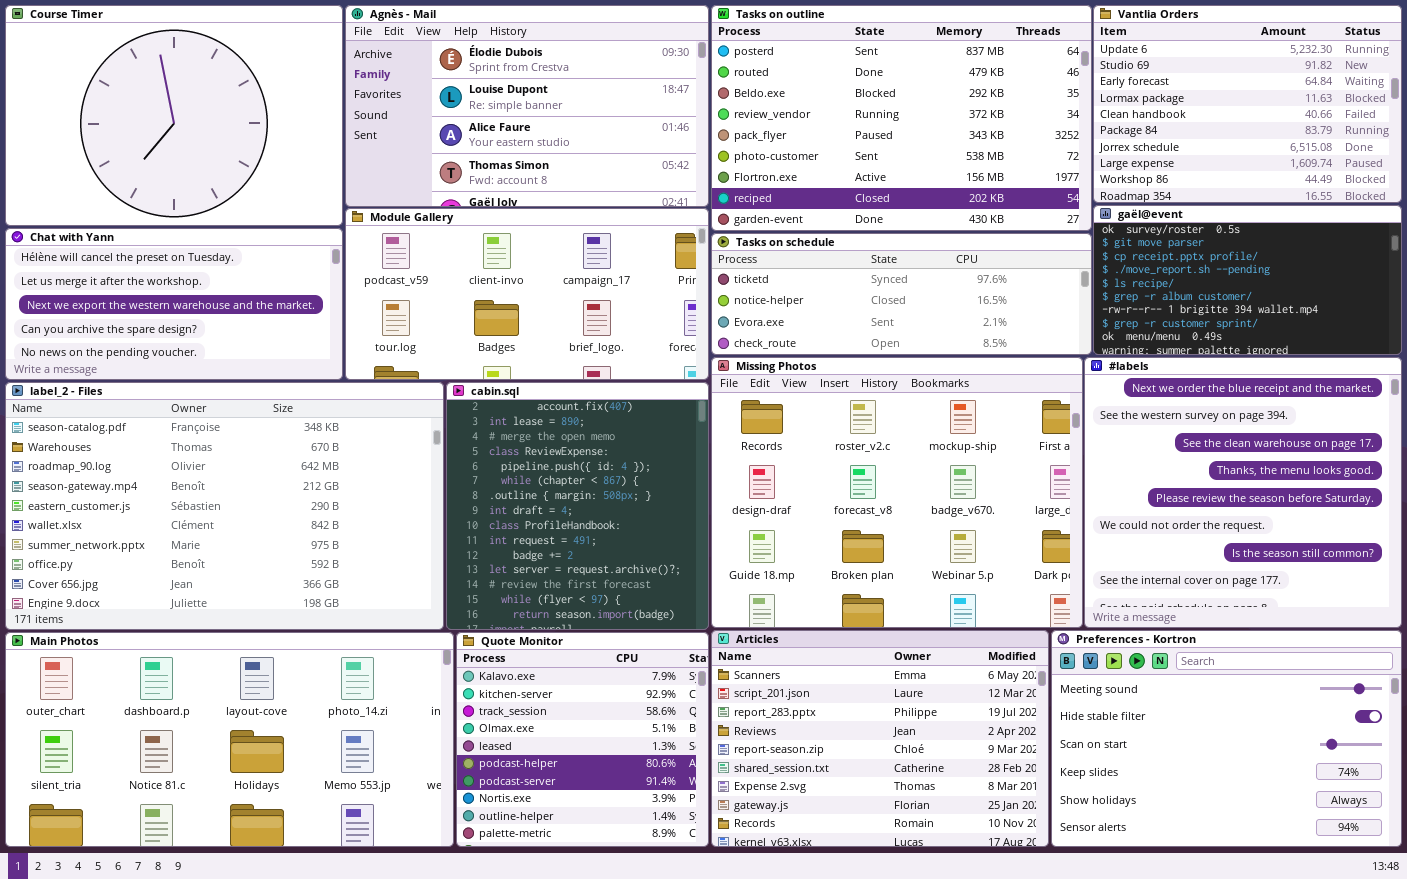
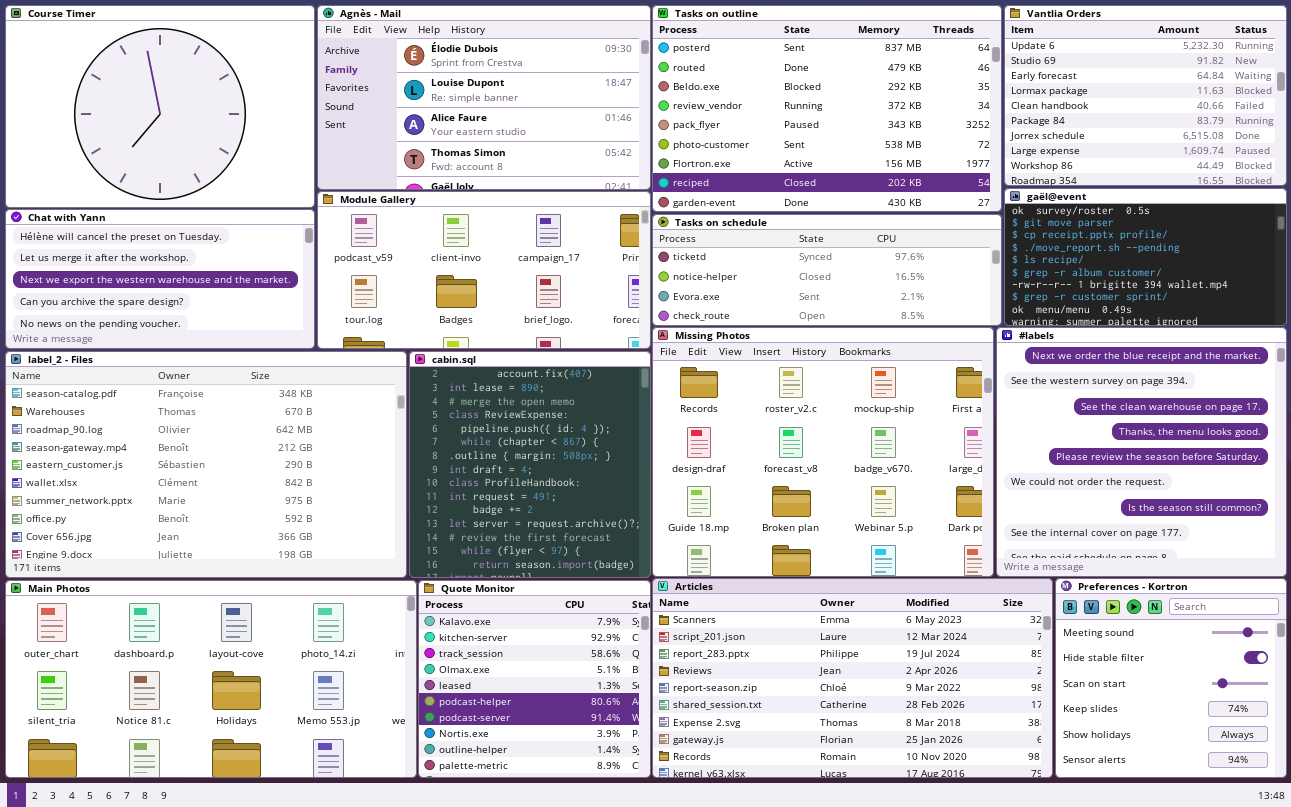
Articles: [711,630,1049,847] -> [652,578,1053,778], resized
Preferences - Kortron: [1051,630,1402,847] -> [1055,578,1287,778], resized

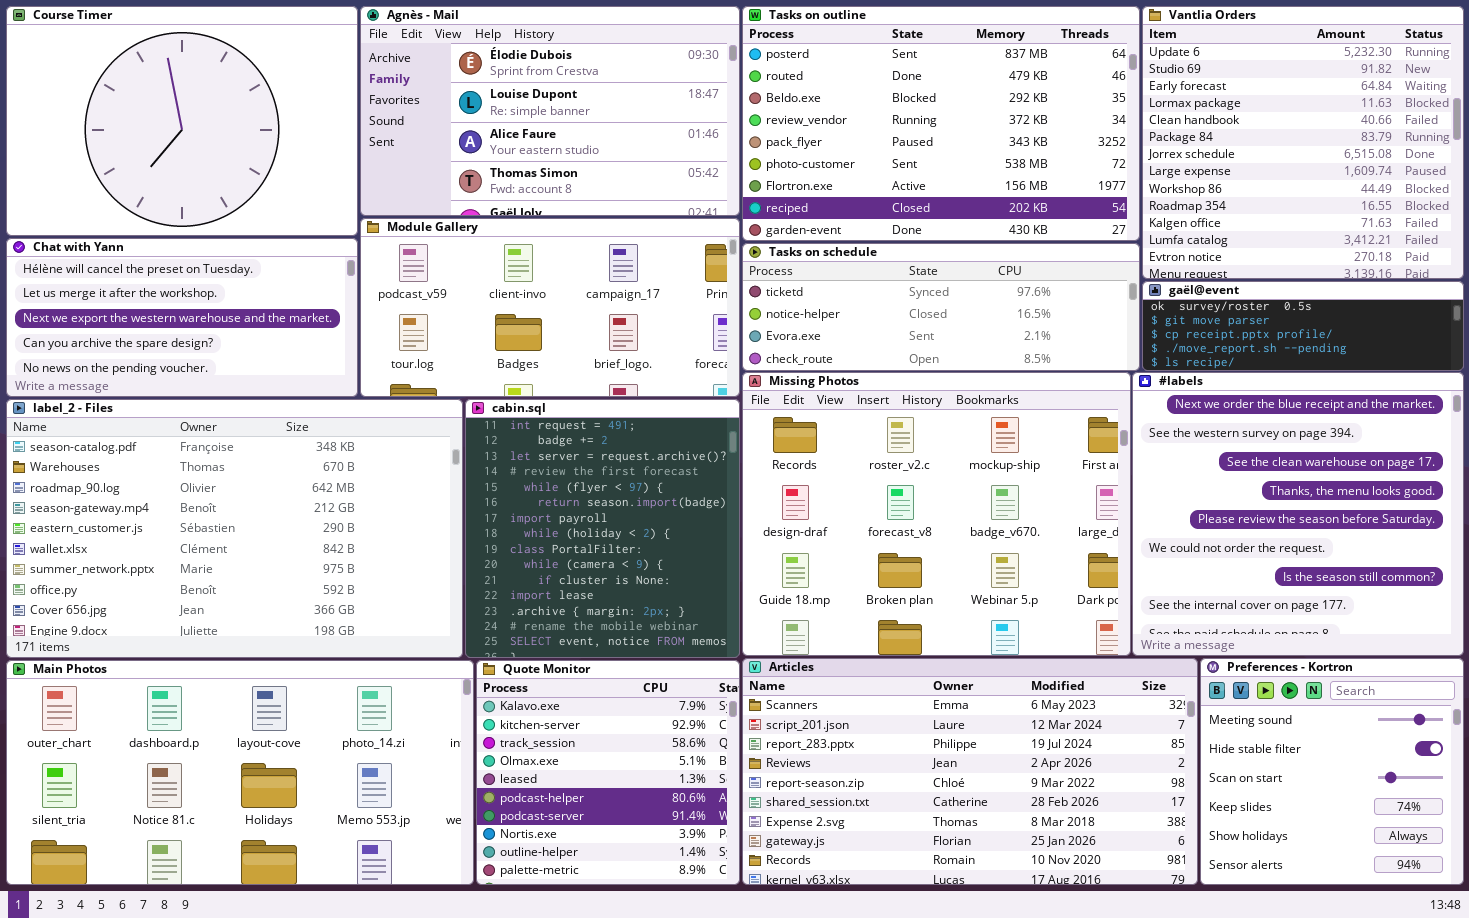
Vantlia Orders: [1004,5,1287,186] -> [1142,6,1464,279], resized
gaël@event: [1004,188,1287,326] -> [1142,281,1464,371], resized
cabin.sql: [409,351,651,578] -> [465,399,740,658], scrolled down 9 rows

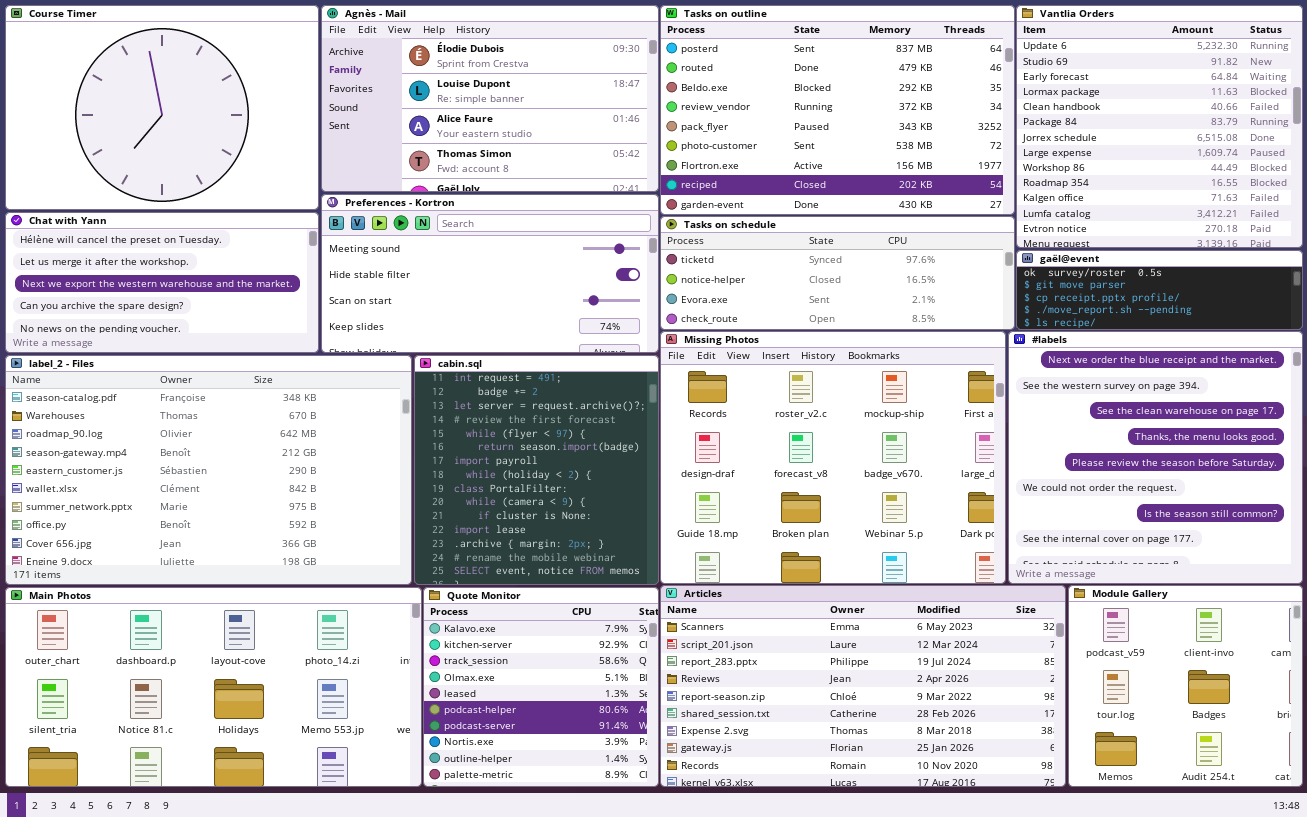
Module Gallery: [360,218,740,397] -> [1068,585,1303,787], moved, resized
Preferences - Kortron: [1200,658,1464,885] -> [321,194,659,353], moved, resized

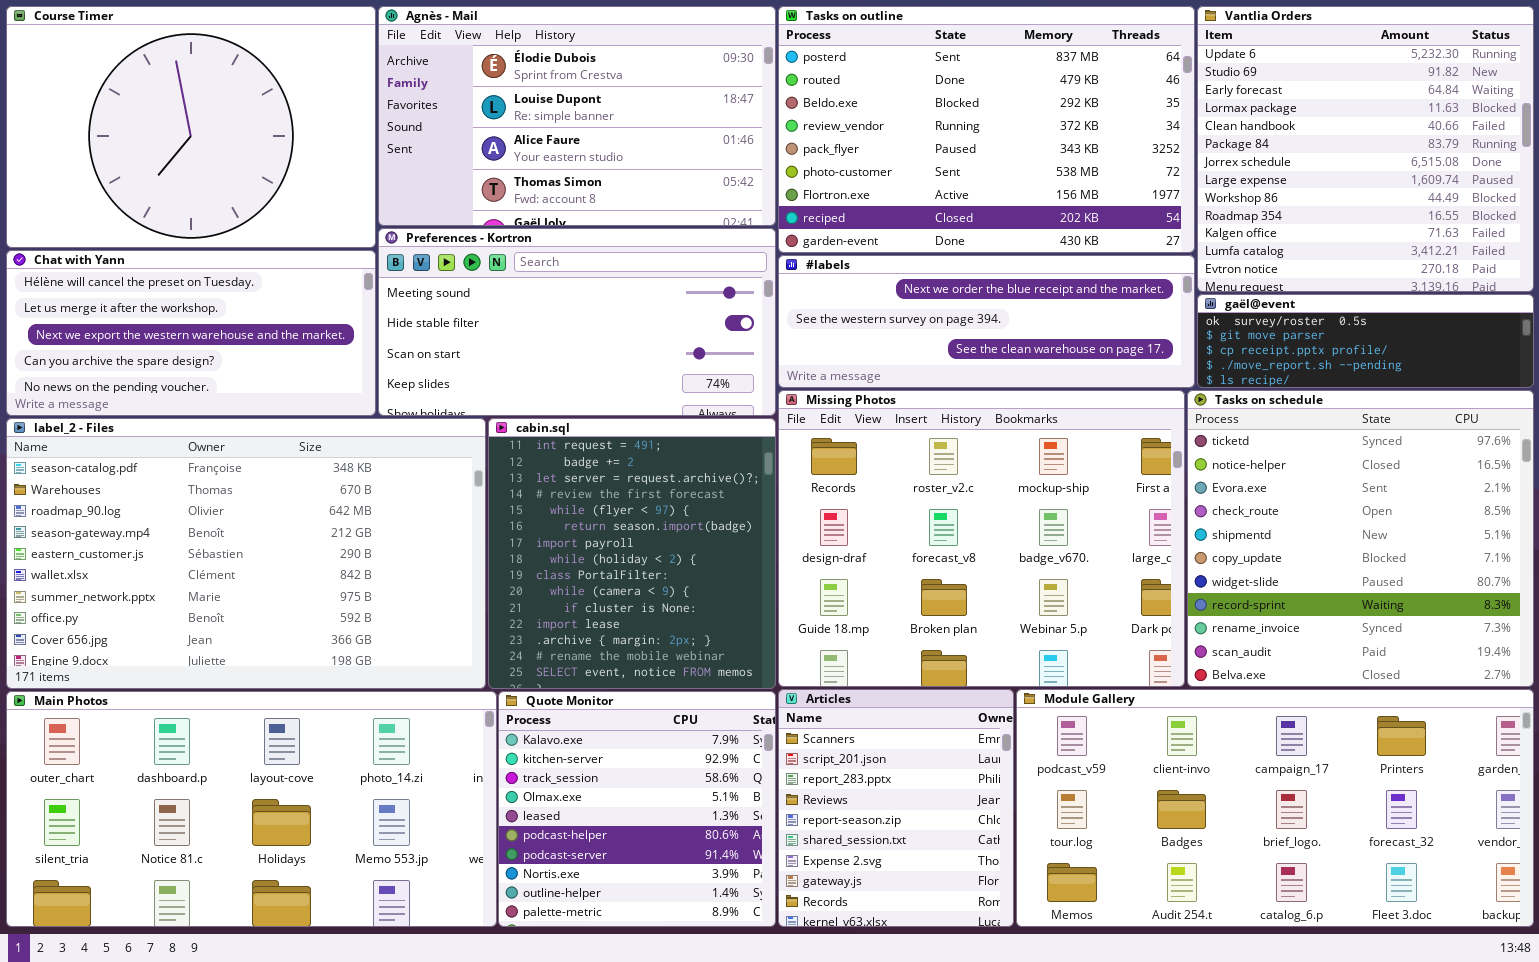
Tasks on schedule: [660,216,1015,330] -> [1187,390,1534,687], moved, resized
#labels: [1008,331,1303,584] -> [778,255,1195,388], moved, resized
Articles: [660,585,1066,787] -> [778,689,1014,927], resized
Module Gallery: [1068,585,1303,787] -> [1016,689,1534,927], resized

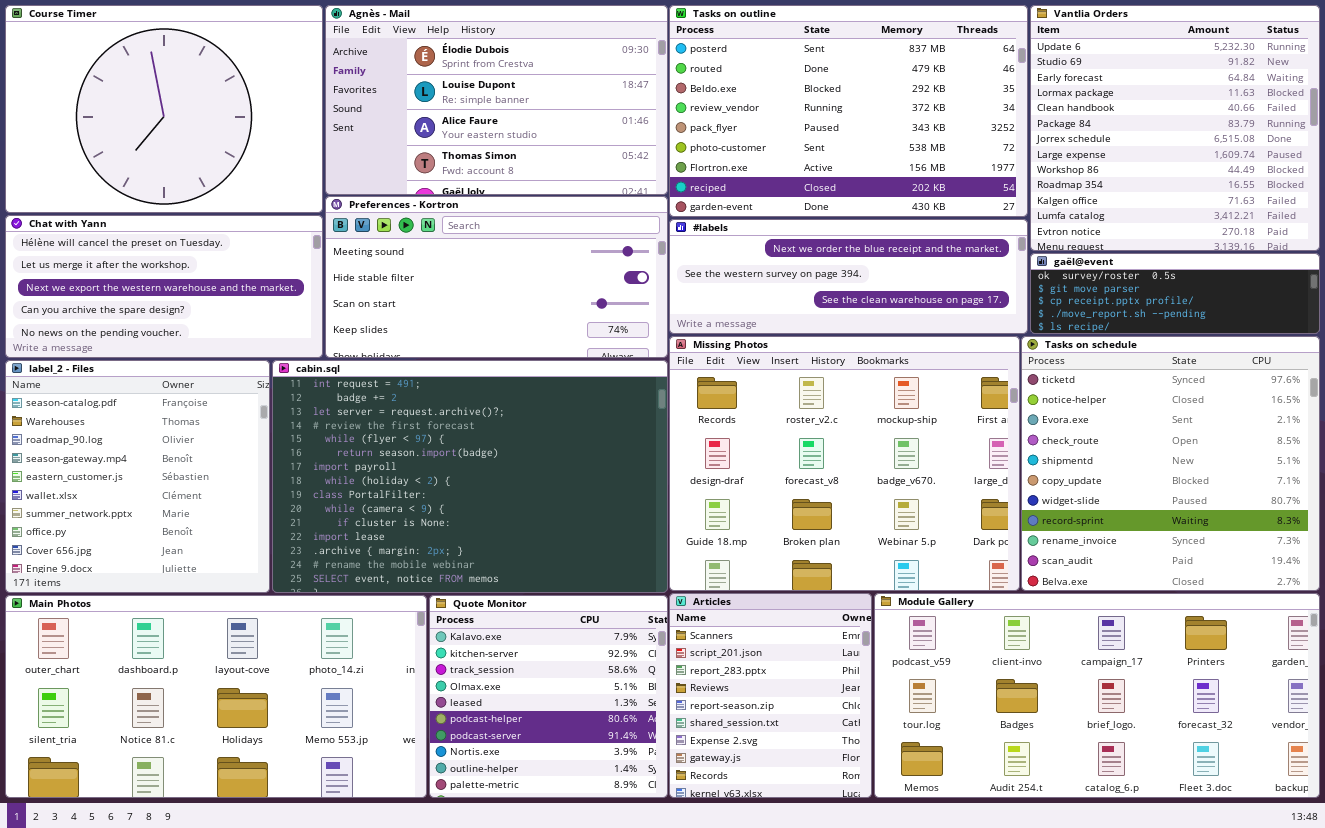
label_2 - Files: [6,418,486,689] -> [5,360,270,593], resized
cabin.sql: [488,418,776,689] -> [272,360,668,593], resized

